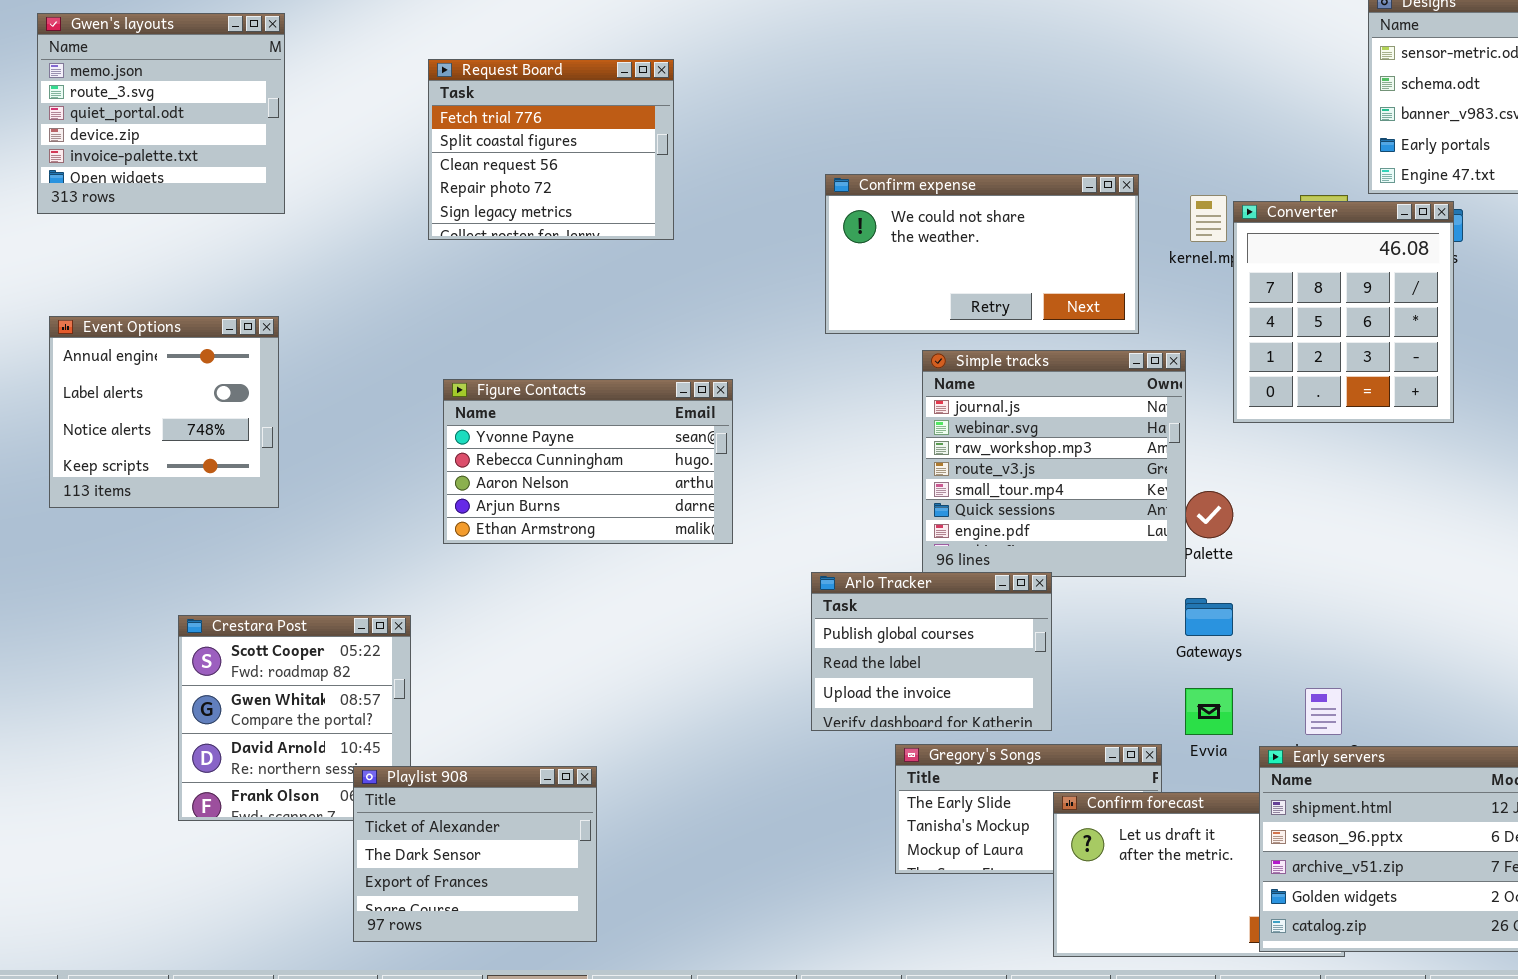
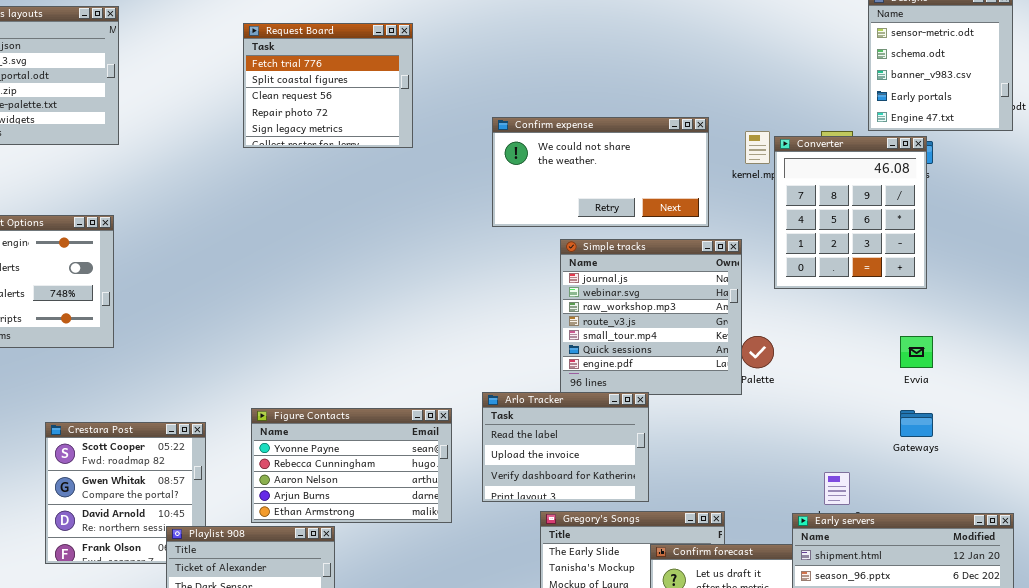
Request Board: [428,59,674,240] -> [243,23,413,148], moved
Figure Contacts: [443,379,733,544] -> [251,408,452,523], moved
Arlo Tracker: [811,572,1052,731] -> [482,392,649,502], scrolled down 1 row
Gateways: [1185,598,1233,636] -> [900,410,933,437], moved
Evvia: [1185,688,1233,735] -> [900,336,933,368], moved

